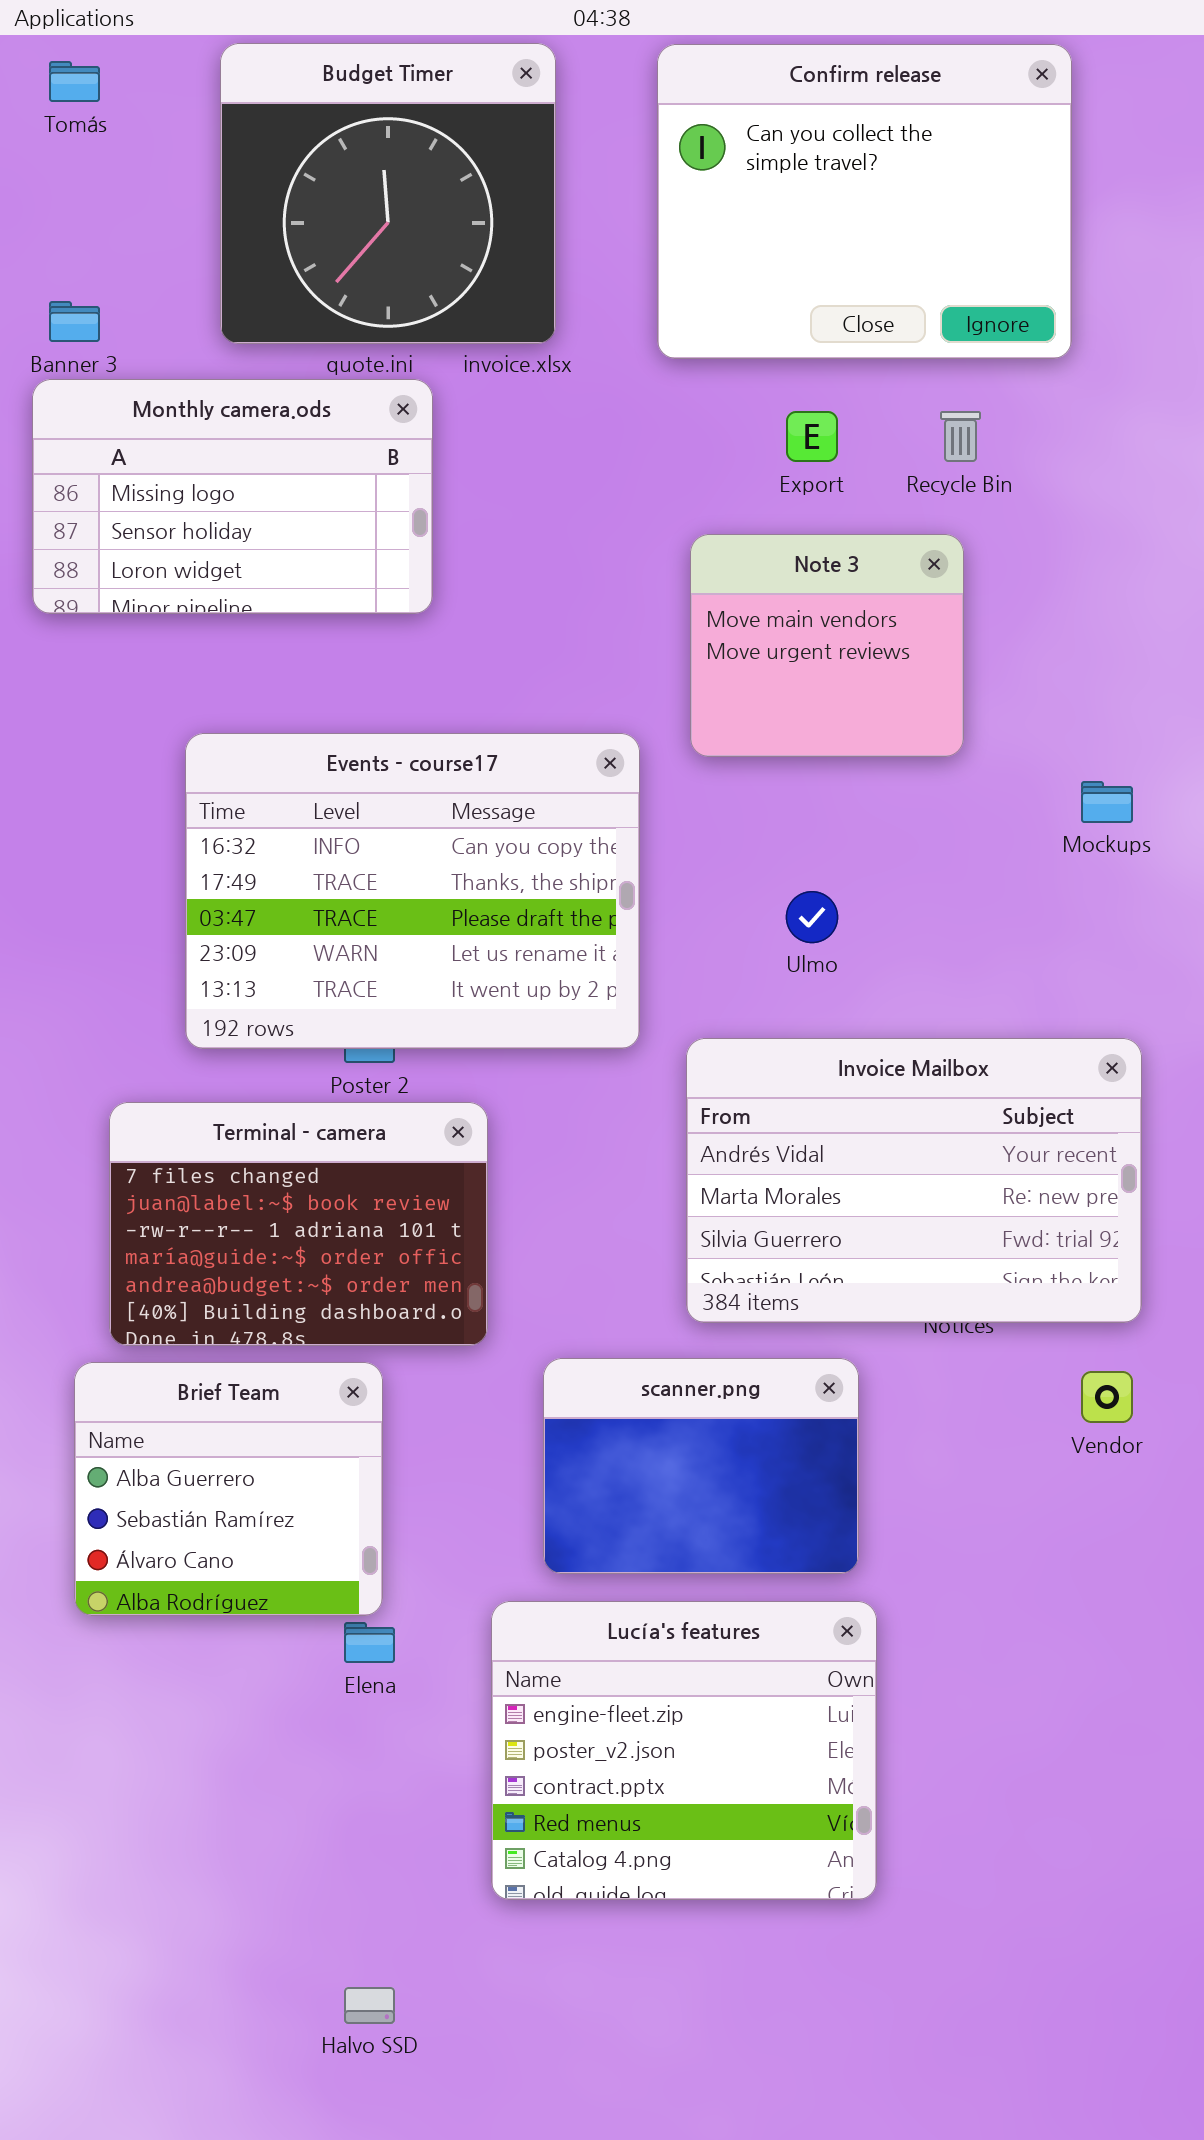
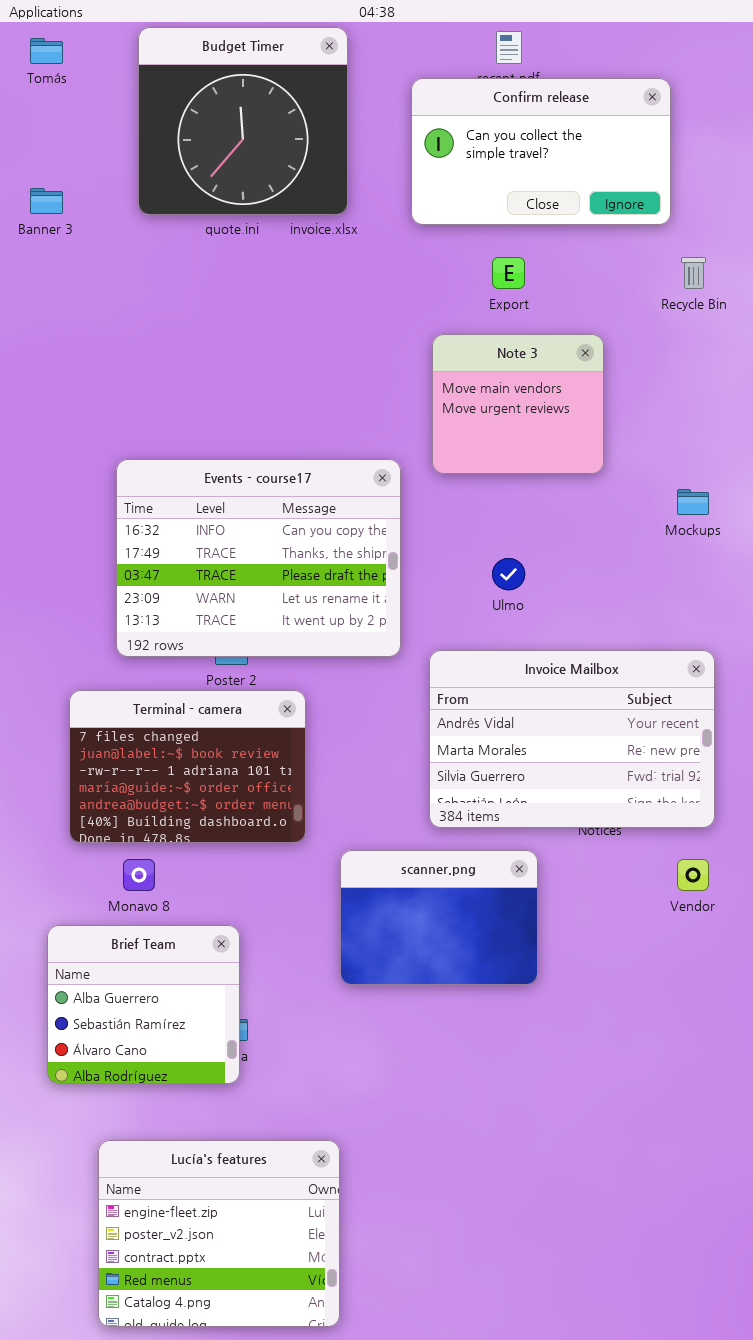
Confirm release: [657,44,1072,359] -> [411,78,671,225], resized
Monthly camera.ods: [32,379,433,614] -> none, closed
Recycle Bin: [940,411,981,462] -> [681,257,706,289], moved
Brief Team: [74,1362,383,1616] -> [47,925,240,1084], moved
Lucía's features: [491,1601,877,1900] -> [98,1140,340,1327], moved

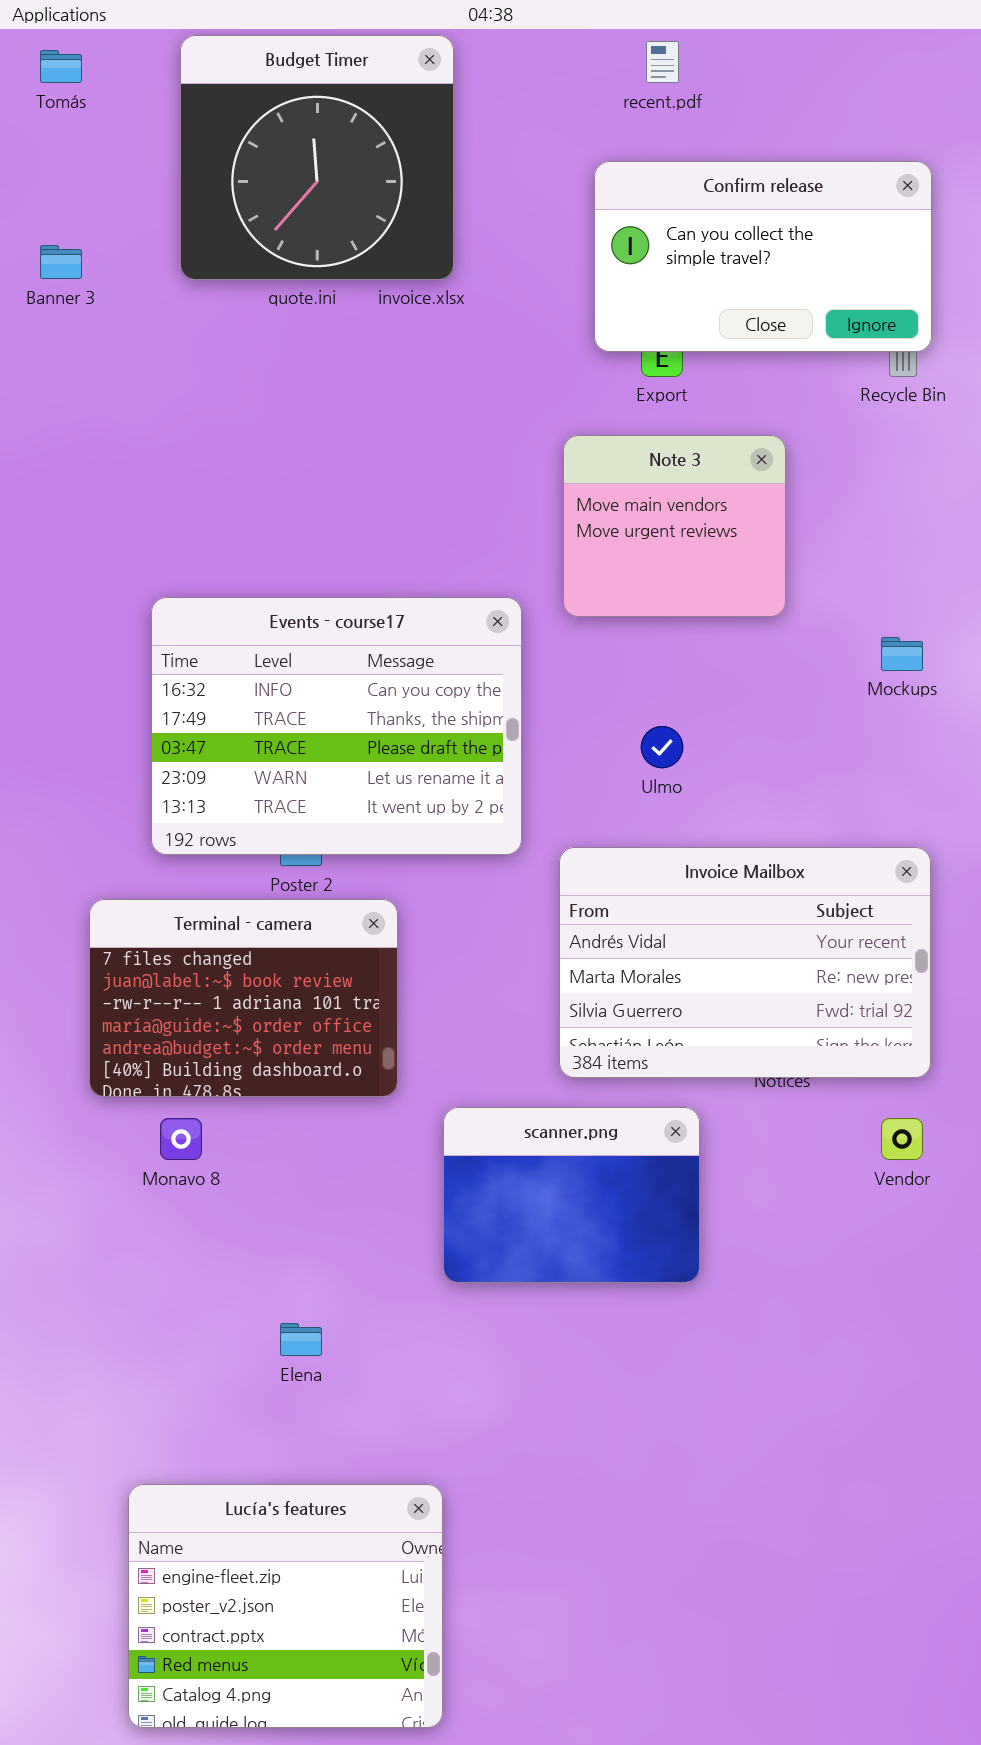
Confirm release: [411,78,671,225] -> [594,161,932,352], moved
Brief Team: [47,925,240,1084] -> none, closed

